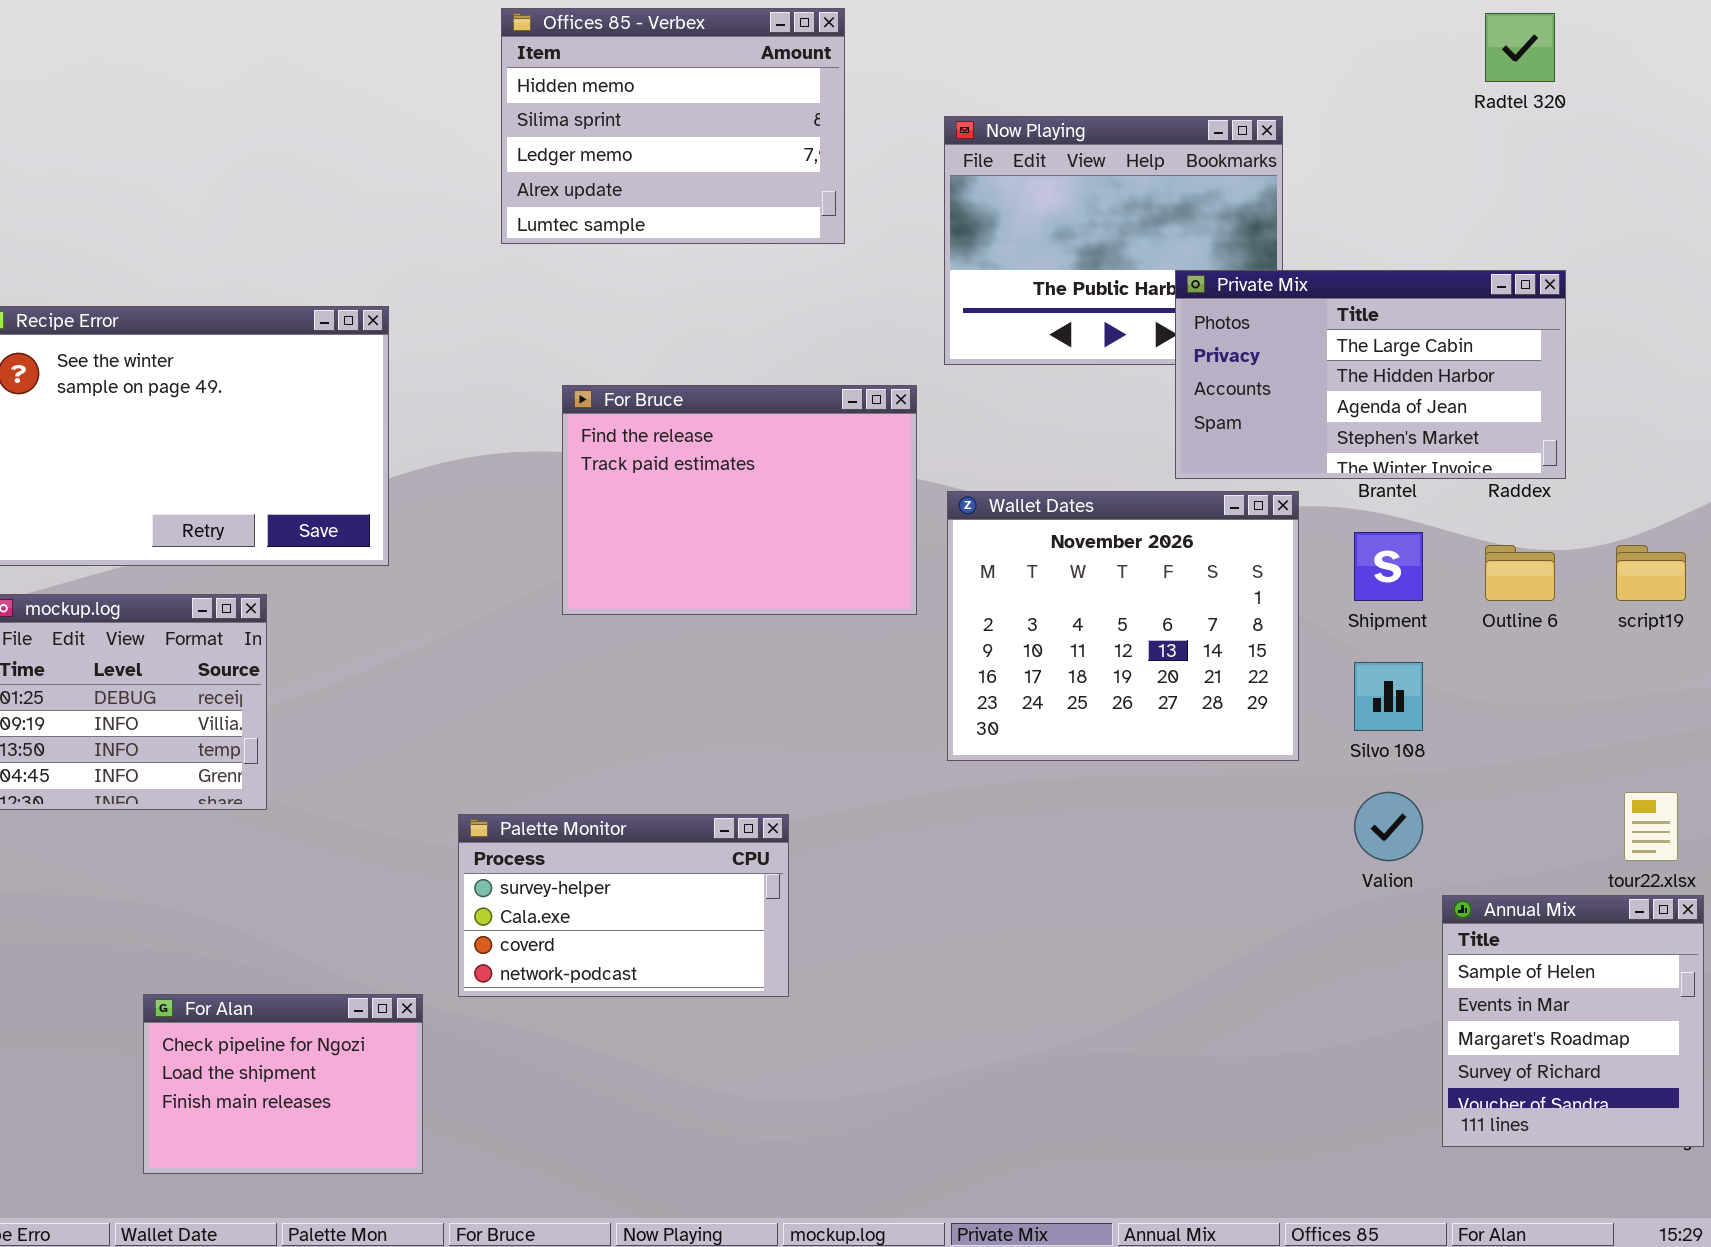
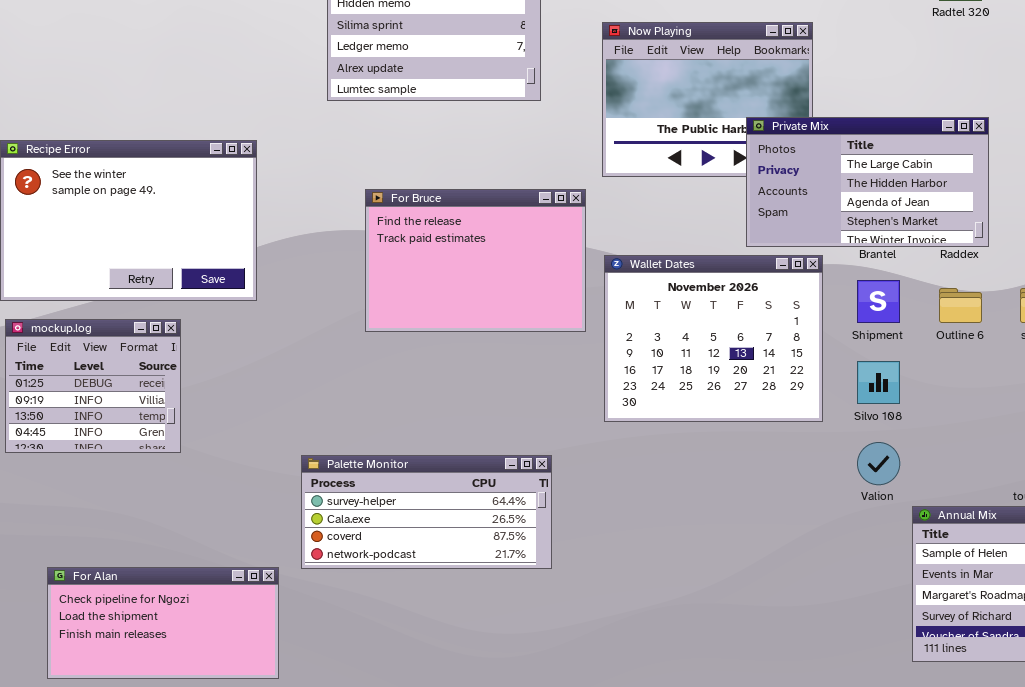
Palette Monitor: [458,814,789,997] -> [301,455,552,569], resized
For Alan: [143,994,423,1174] -> [47,567,279,679], resized

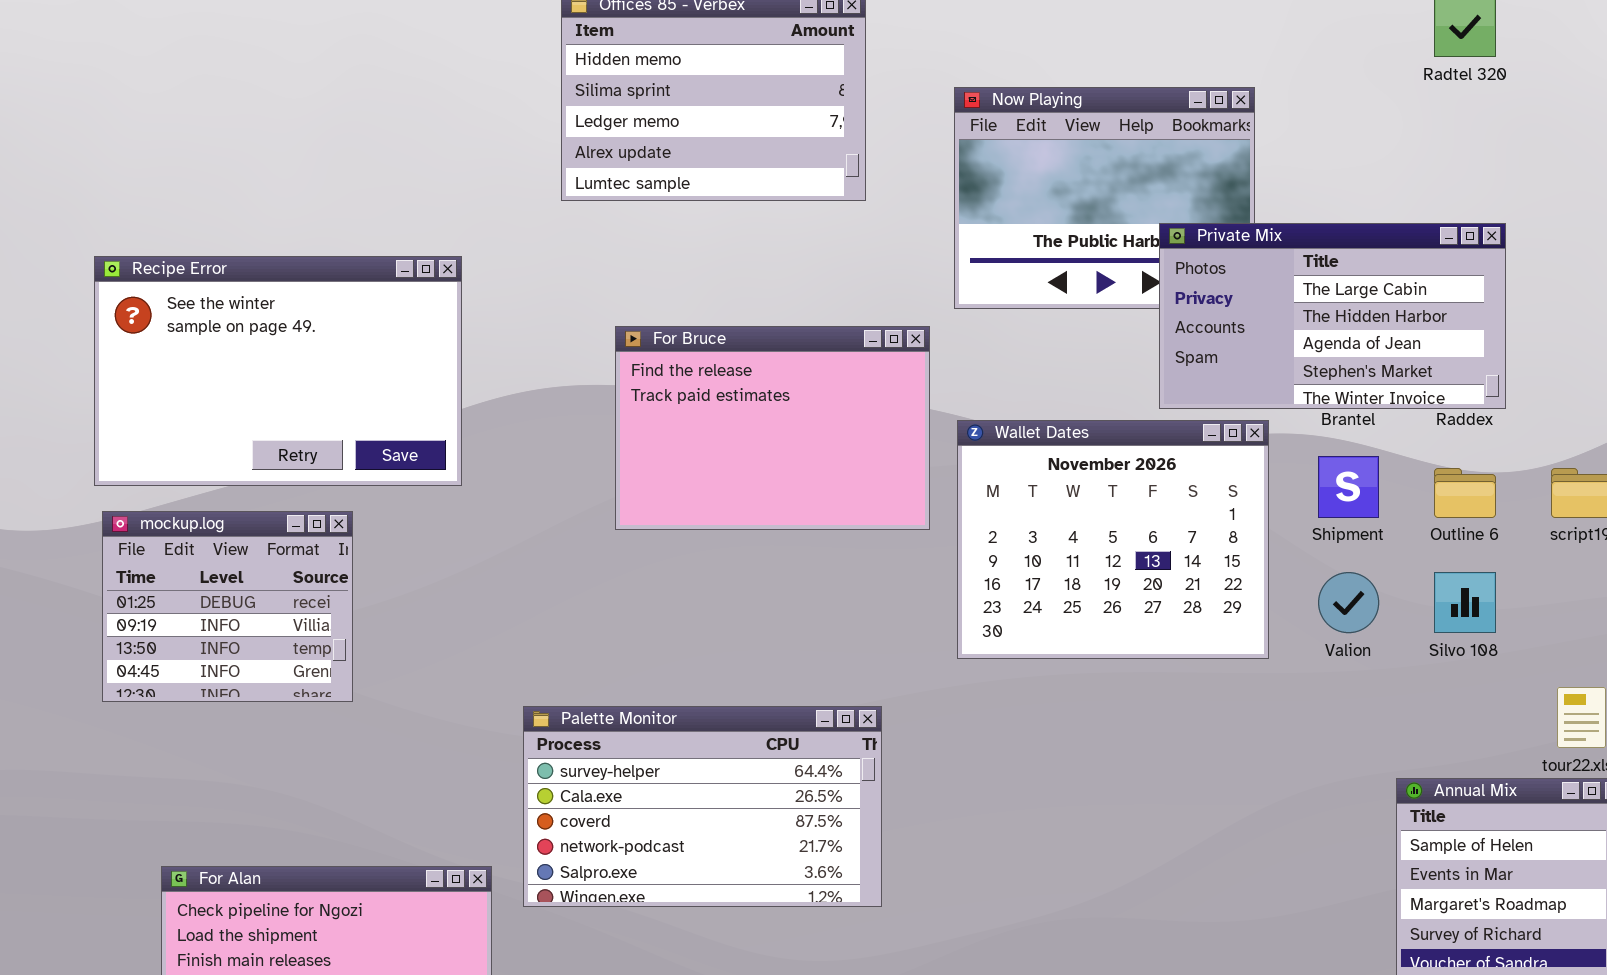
Silvo 108: [857,361,900,404] -> [1434,572,1496,633], moved
Valion: [857,442,900,485] -> [1318,572,1379,633], moved
Palette Monitor: [301,455,552,569] -> [523,706,882,907], resized

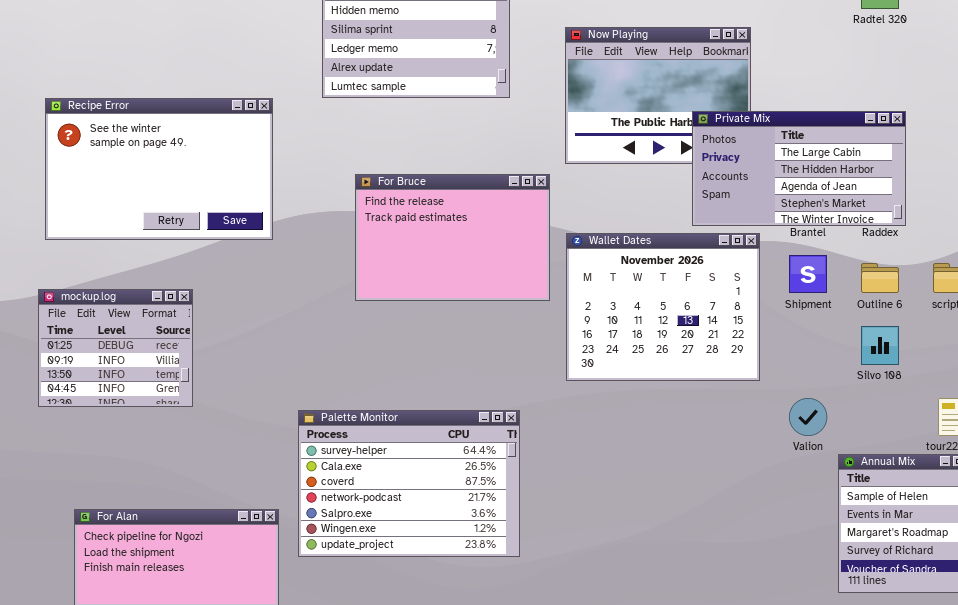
Recipe Error: [94,256,462,486] -> [45,98,273,240], moved
Valion: [1318,572,1379,633] -> [789,398,827,436], moved
Palette Monitor: [523,706,882,907] -> [298,410,520,557], resized

